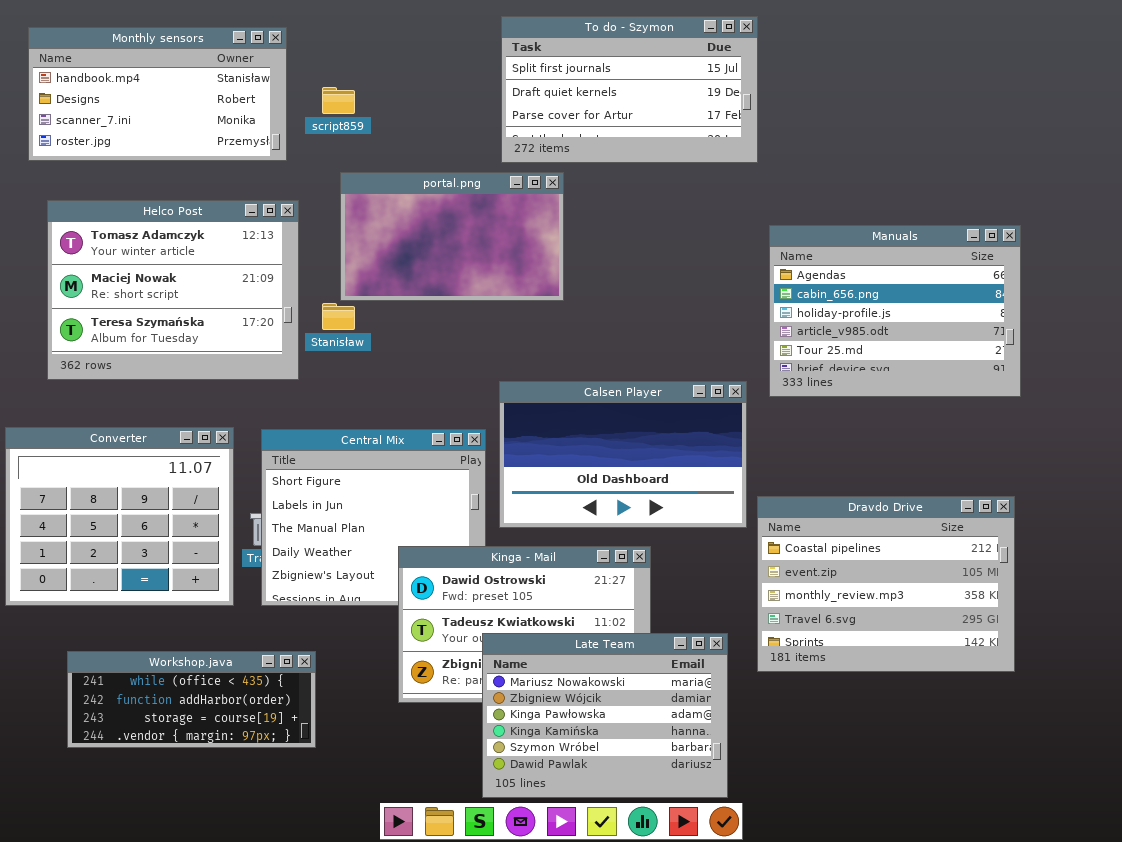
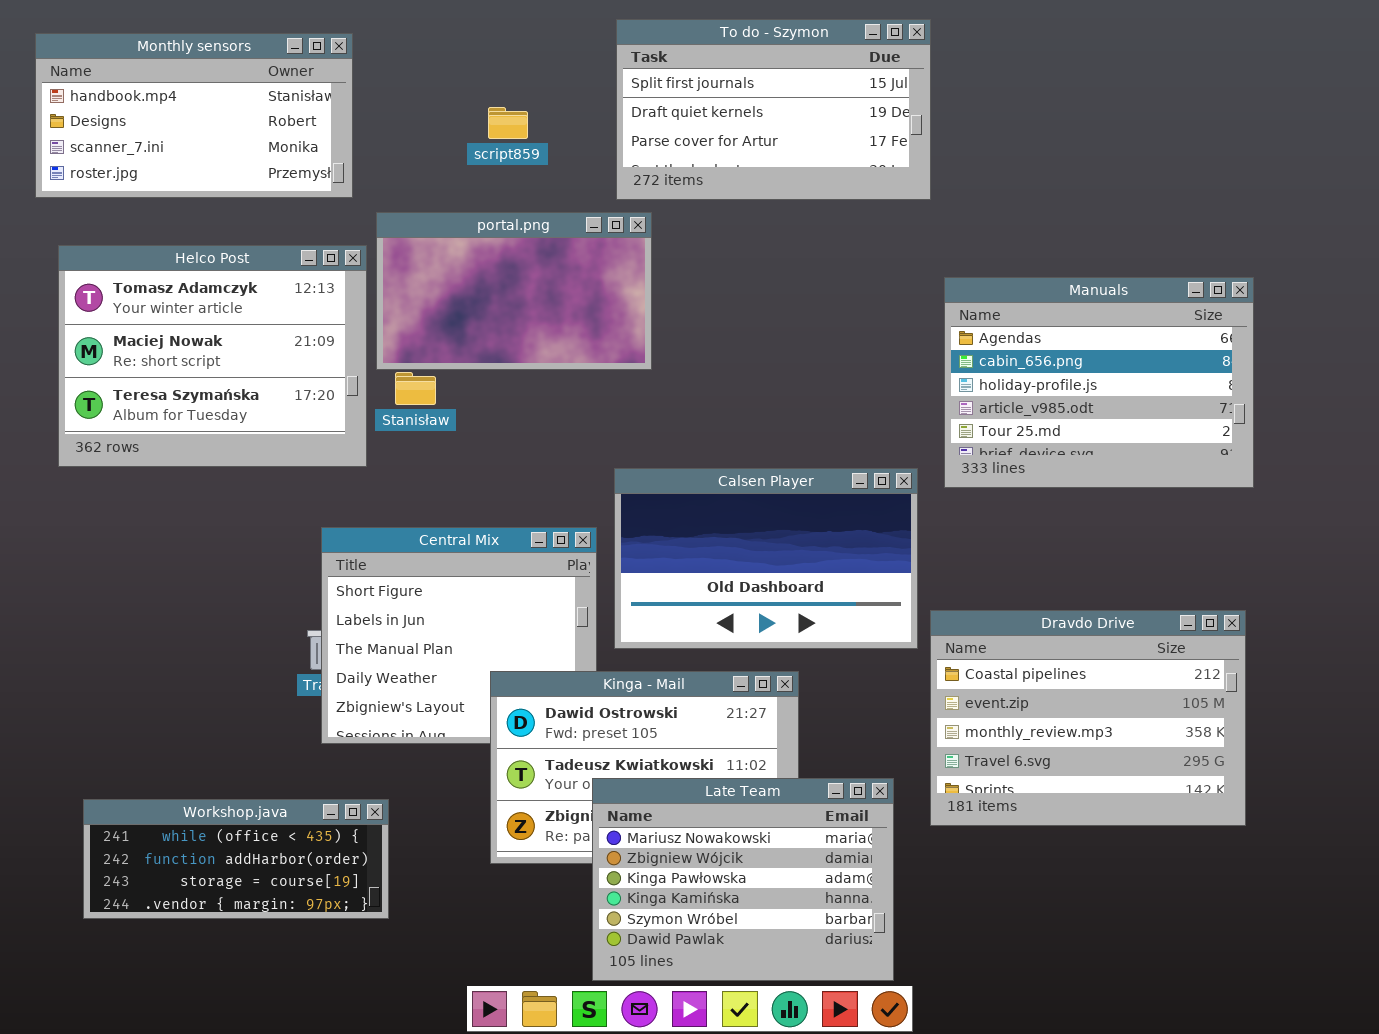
script859: [322,87,355,114] -> [488,107,528,139], moved
portal.png: [340,172,564,301] -> [376,212,652,370], moved
Converter: [5,427,234,606] -> none, closed

